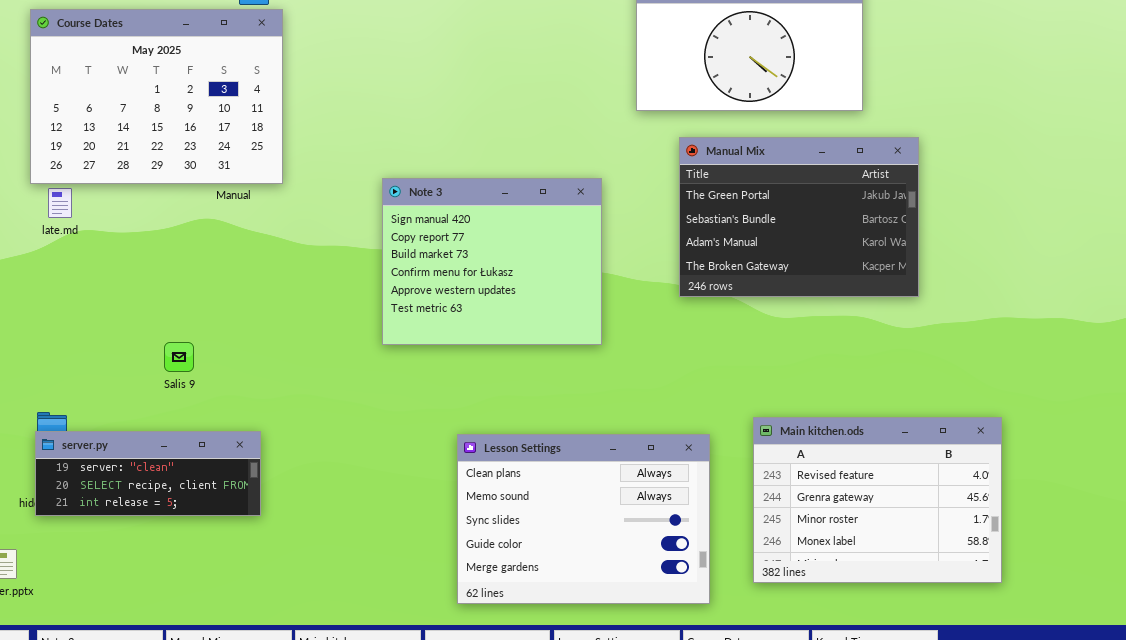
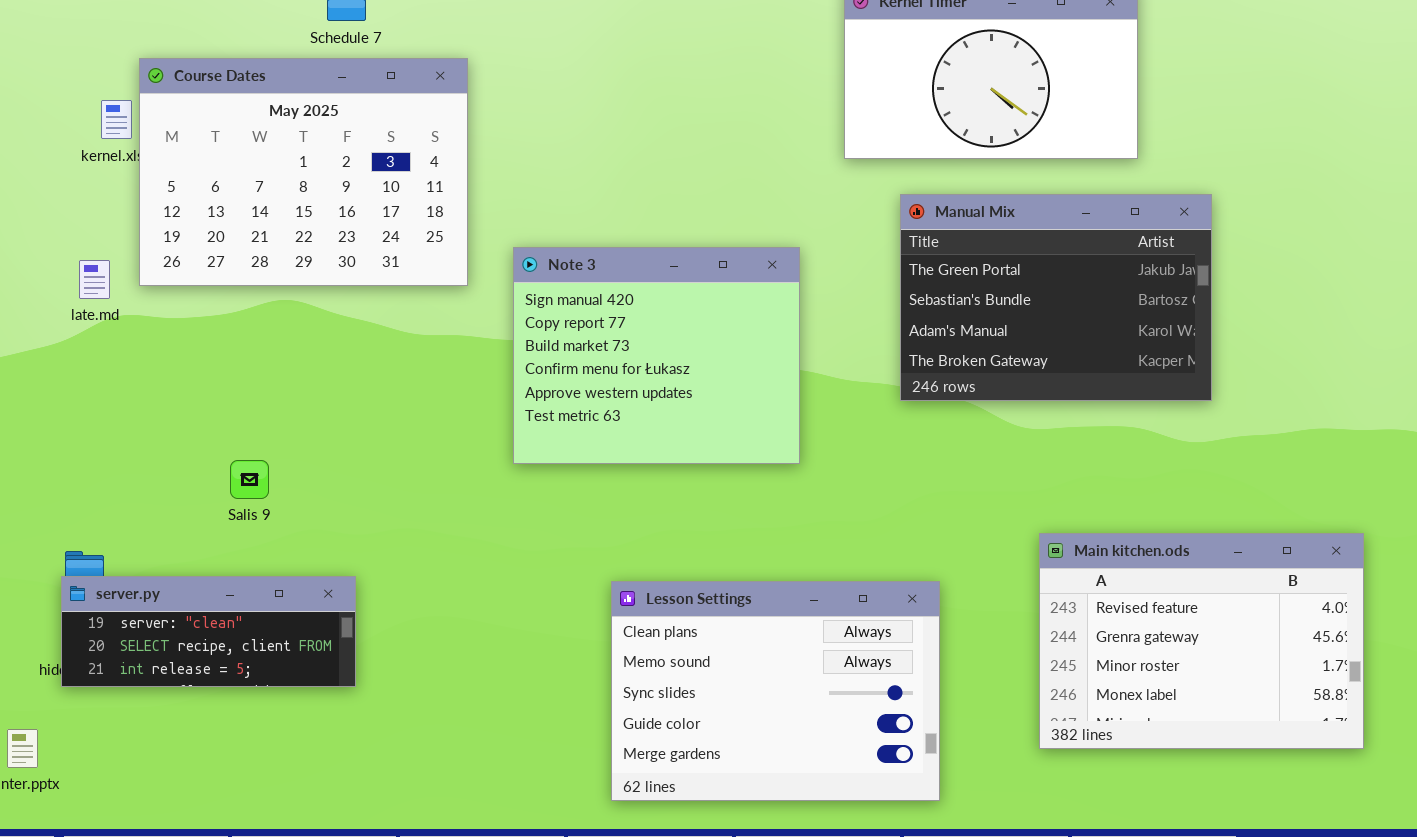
Course Dates: [30,9,283,184] -> [139,58,468,286], moved
Main kitchen.ods: [753,417,1002,583] -> [1039,533,1364,749], moved

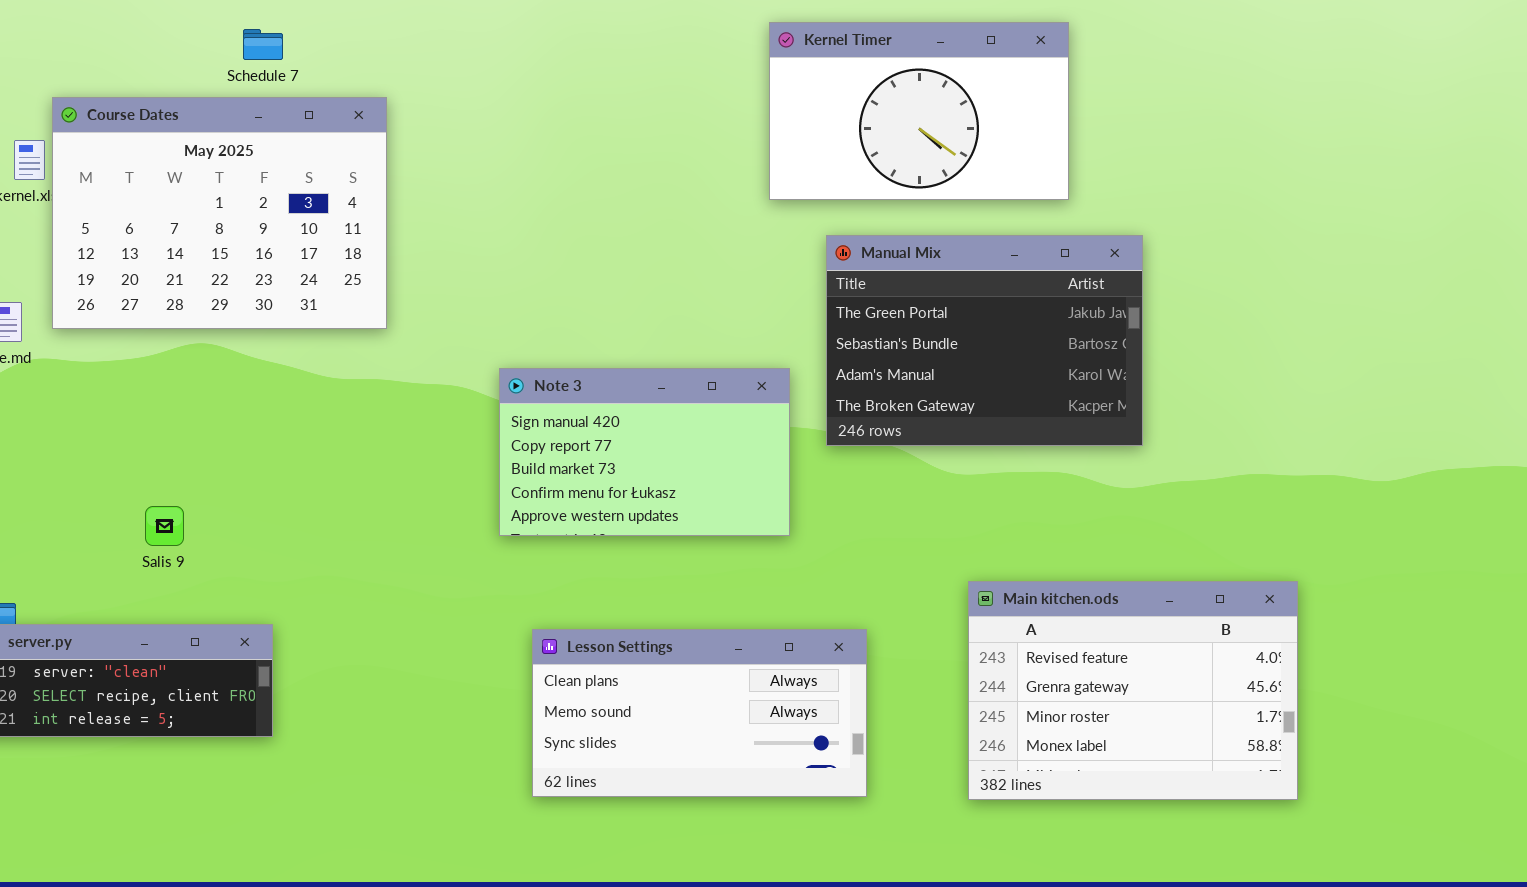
Note 3: [513,247,800,464] -> [499,368,790,536], moved, resized
Lesson Settings: [611,581,940,801] -> [532,629,867,797], resized

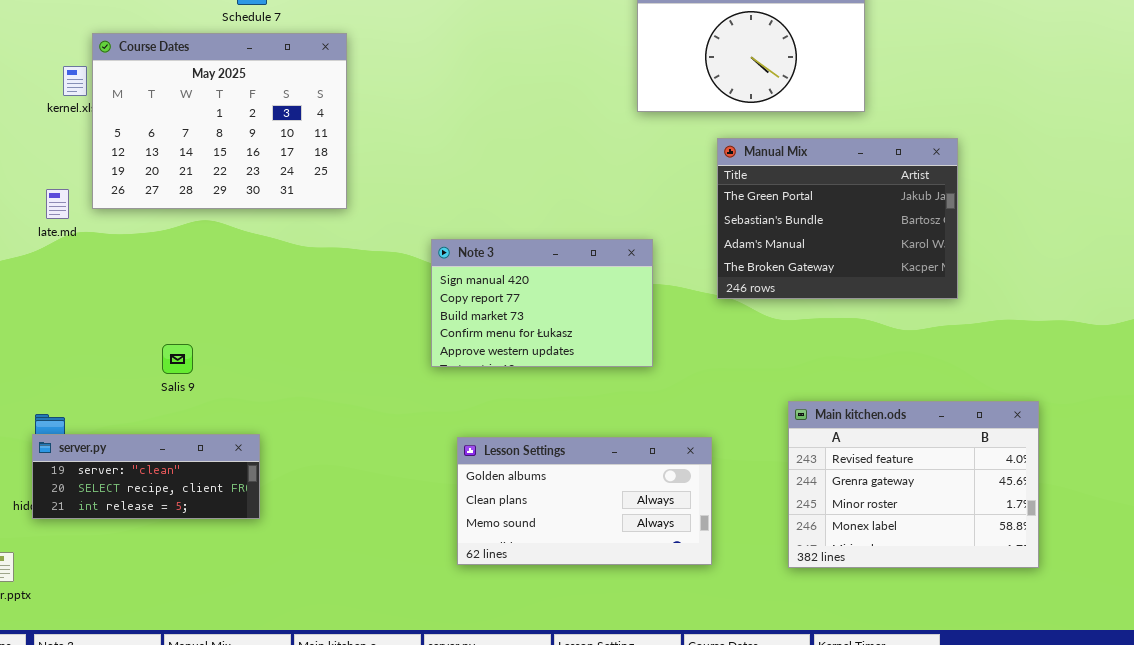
Manual Mix: [826,235,1143,446] -> [717,138,958,299], moved
Lesson Settings: [532,629,867,797] -> [457,437,712,565], scrolled up 1 row

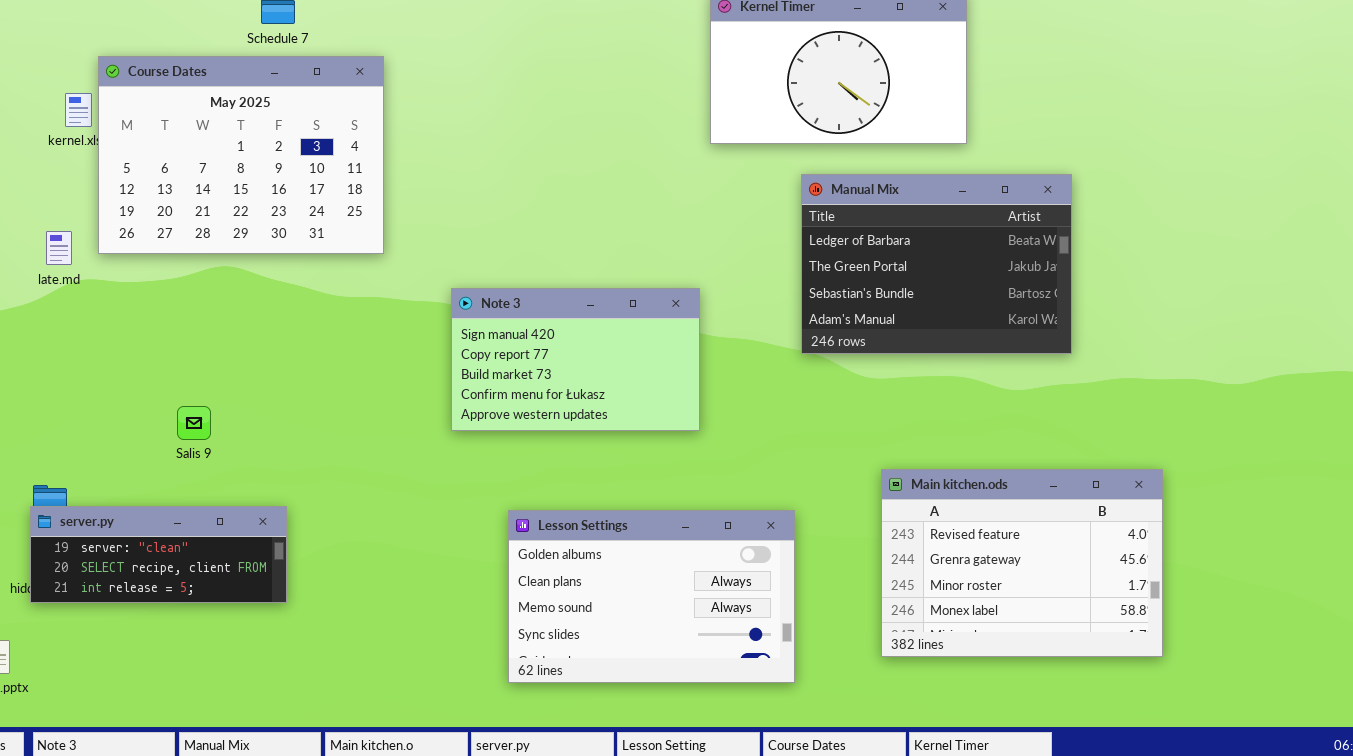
Manual Mix: [717,138,958,299] -> [801,174,1072,354], scrolled up 1 row
Note 3: [431,239,653,367] -> [451,288,700,431], moved
Lesson Settings: [457,437,712,565] -> [508,510,795,683], resized

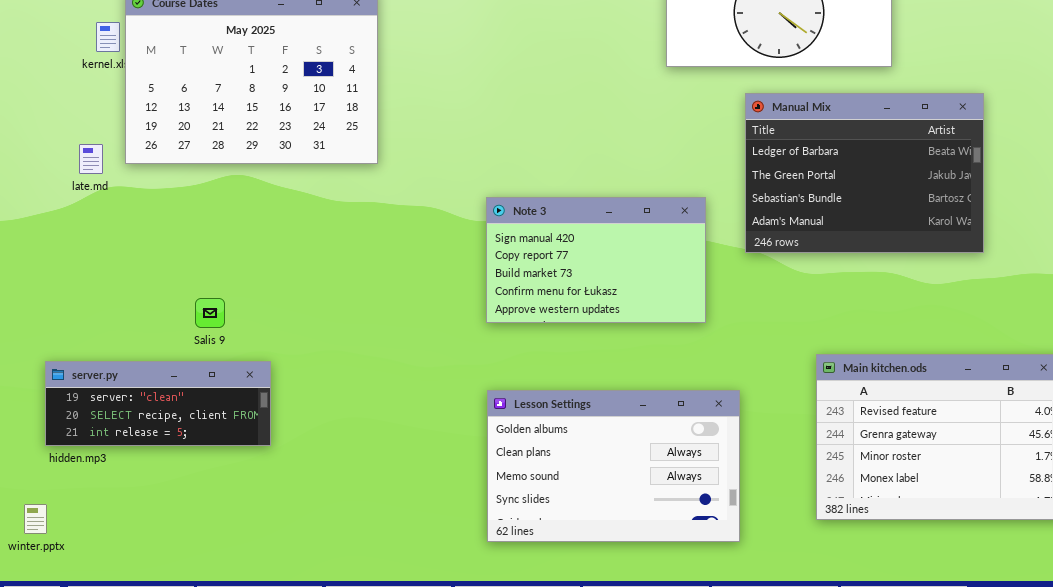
Note 3: [451,288,700,431] -> [486,197,706,323], moved
server.py: [30,506,287,603] -> [45,361,271,446], moved

